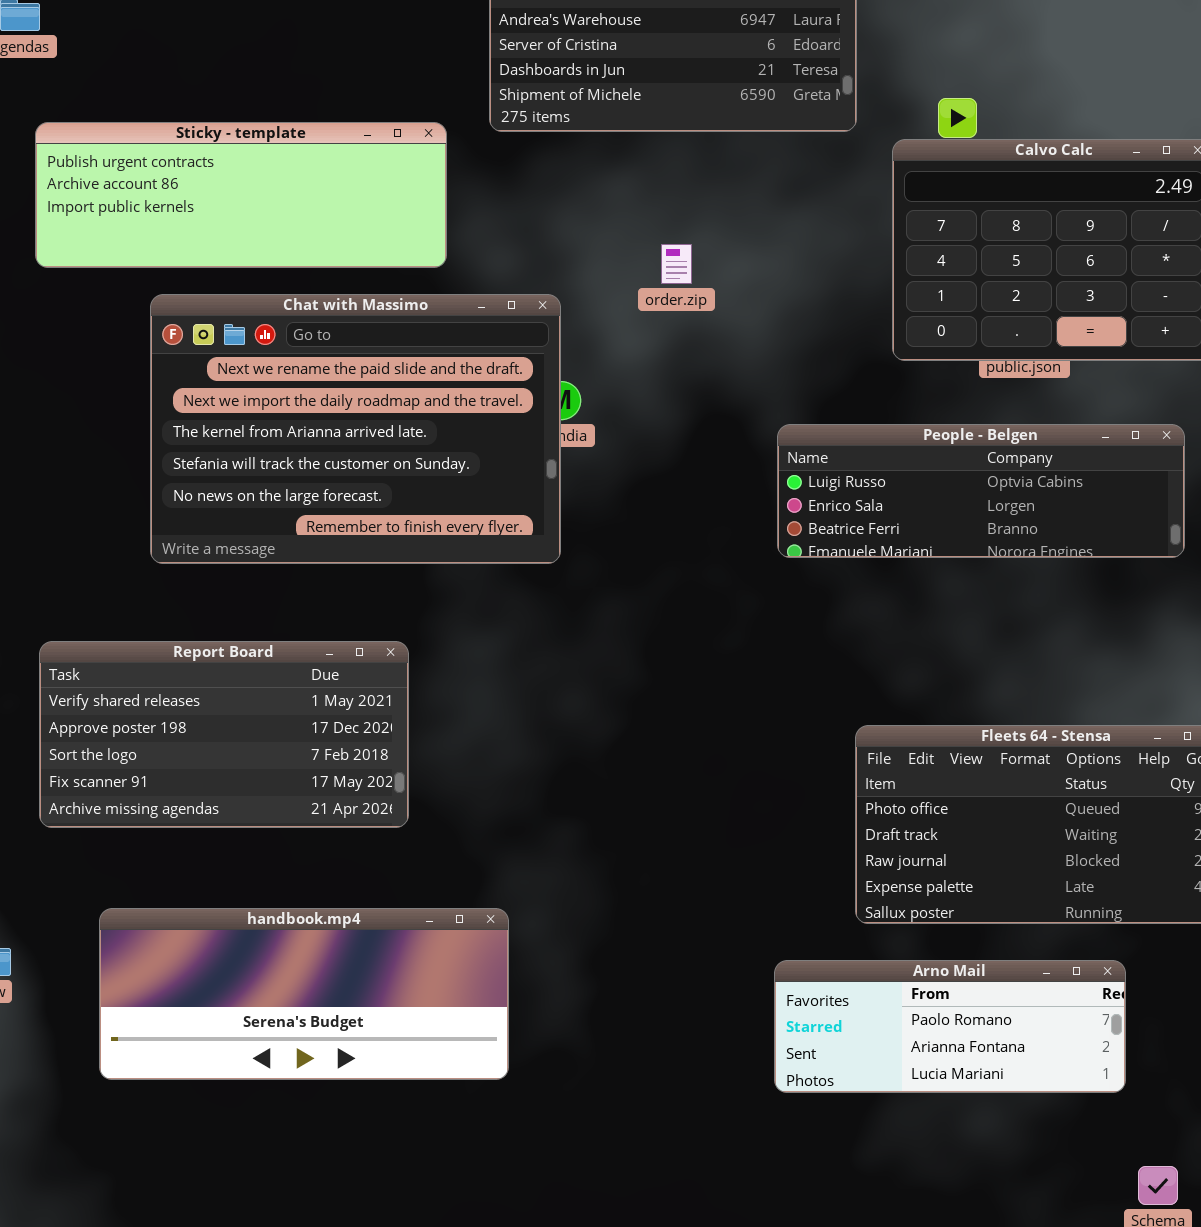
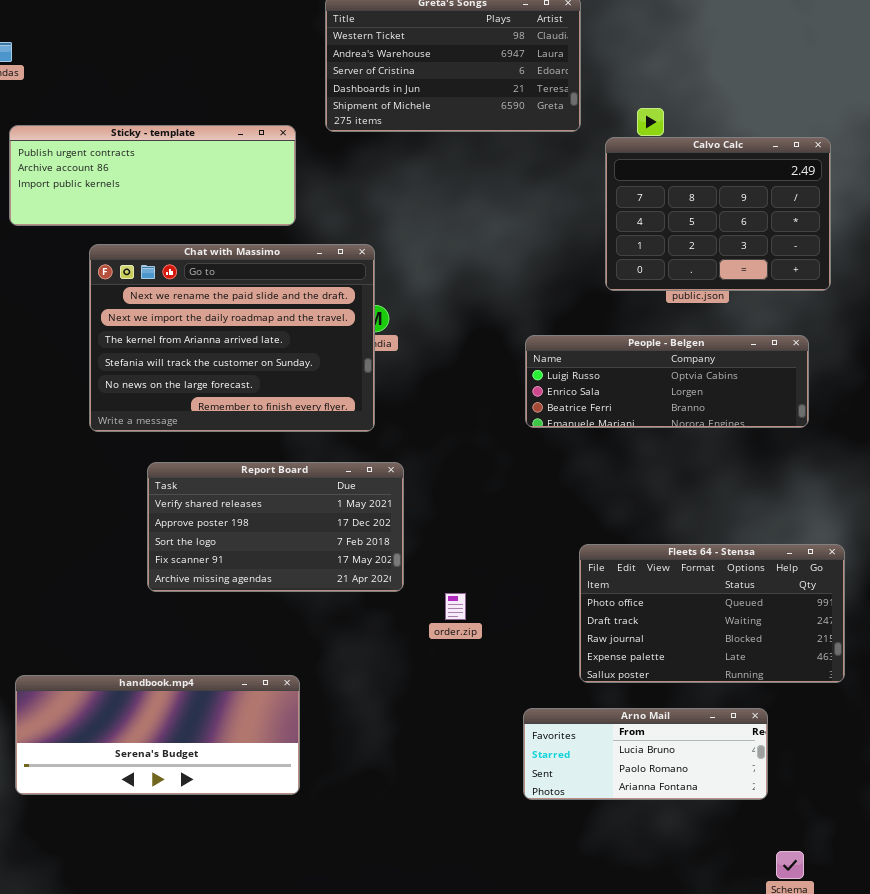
order.zip: [661,244,692,284] -> [445,593,466,620], moved
Report Board: [39,641,409,828] -> [147,462,404,592], moved
handbook.mp4: [99,908,509,1080] -> [15,675,300,795], moved
Arno Mail: [774,960,1126,1093] -> [523,708,768,800], scrolled up 1 row

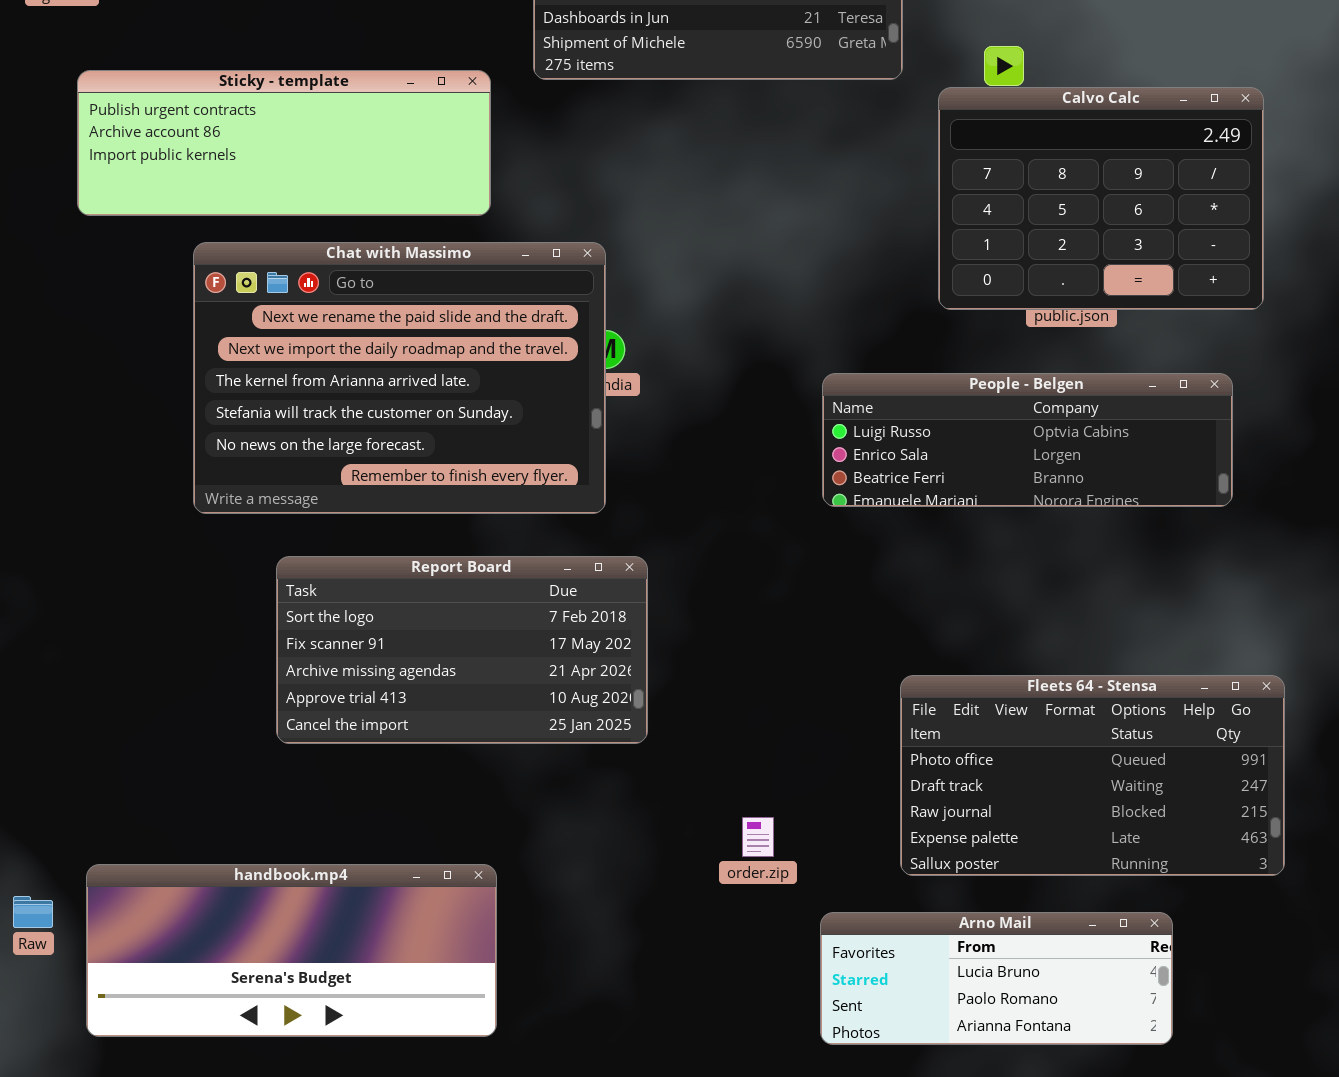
Report Board: [147,462,404,592] -> [276,556,648,744], scrolled down 2 rows
order.zip: [445,593,466,620] -> [742,817,774,857], moved

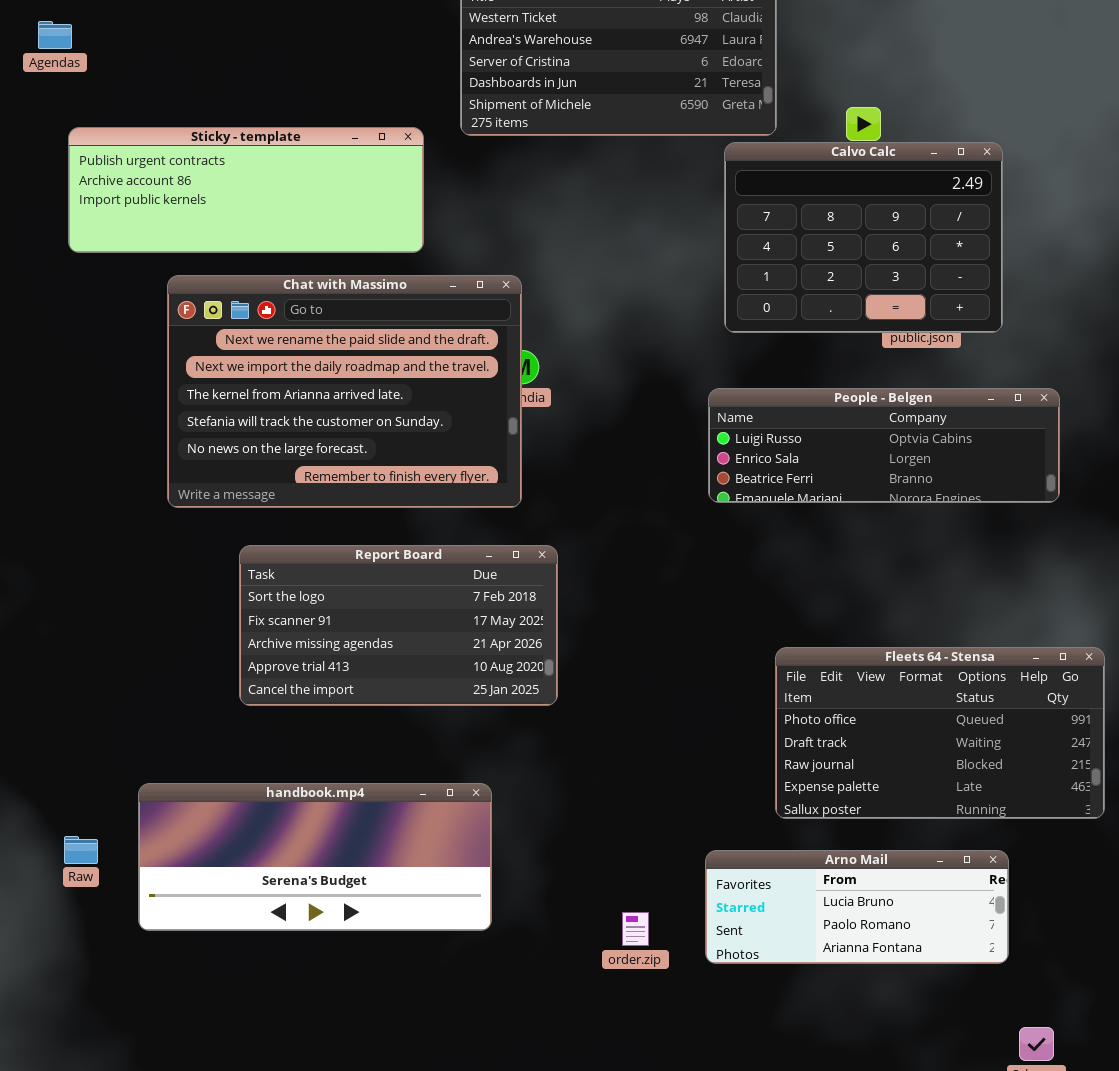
Calvo Calc: [938,87,1264,310] -> [724,142,1003,333], moved
order.zip: [742,817,774,857] -> [622,912,649,946], moved
handbook.mp4: [86,864,497,1037] -> [138,783,492,931], moved
Raw: [13,896,53,928] -> [64,836,98,864], moved

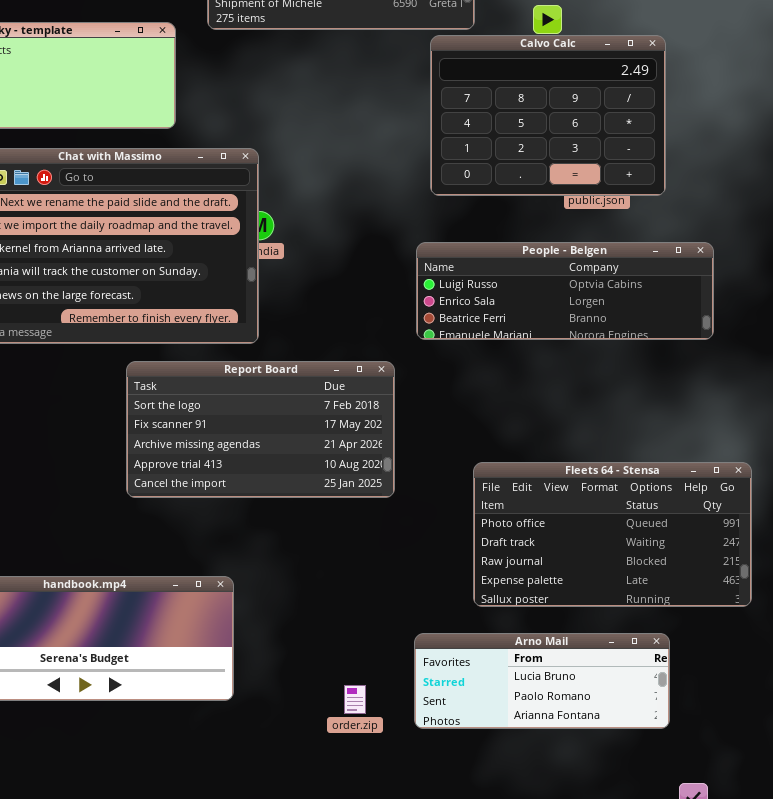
Report Board: [239,545,558,706] -> [126,361,395,498], moved

